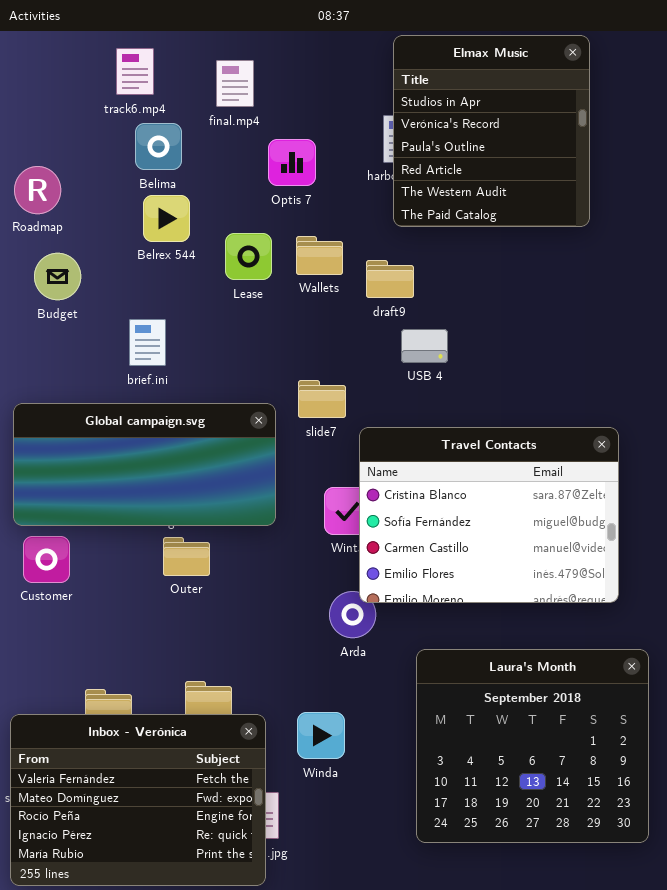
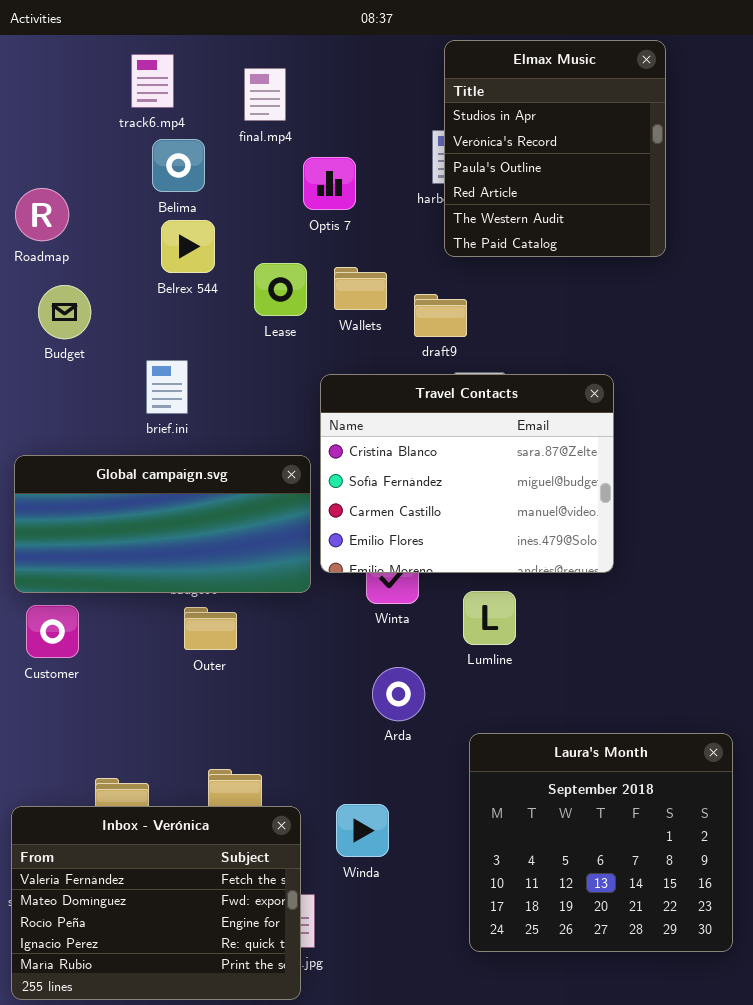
Travel Contacts: [359,427,619,603] -> [320,374,614,573], moved

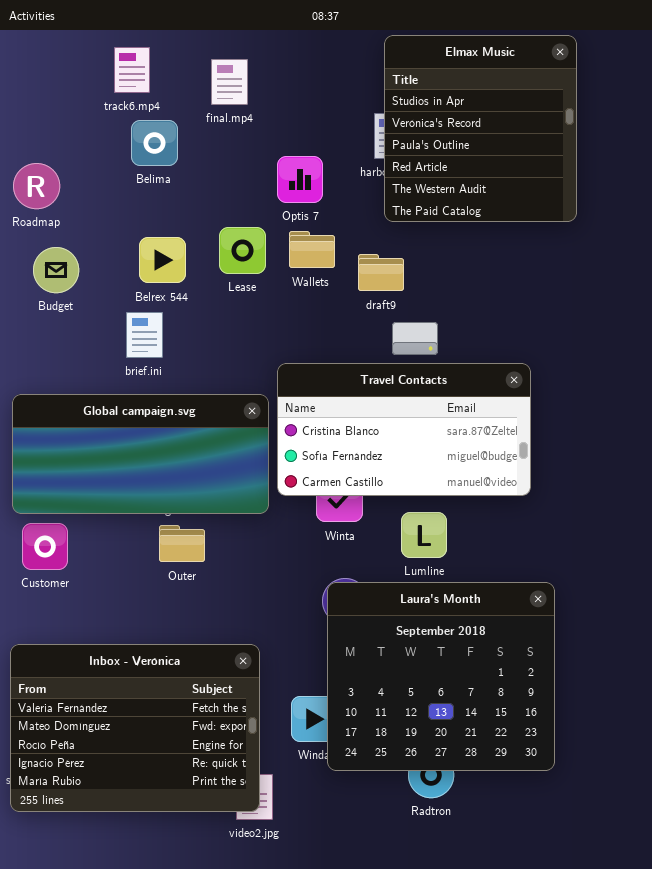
Optis 7: [303,157,356,210] -> [277,156,323,203], moved
Belrex 544: [161,220,215,273] -> [139,237,186,283], moved
Travel Contacts: [320,374,614,573] -> [277,363,531,496], resized
Laura's Month: [469,733,733,952] -> [327,582,555,771], moved
Inbox - Verónica: [11,806,301,1000] -> [10,644,260,812], moved

